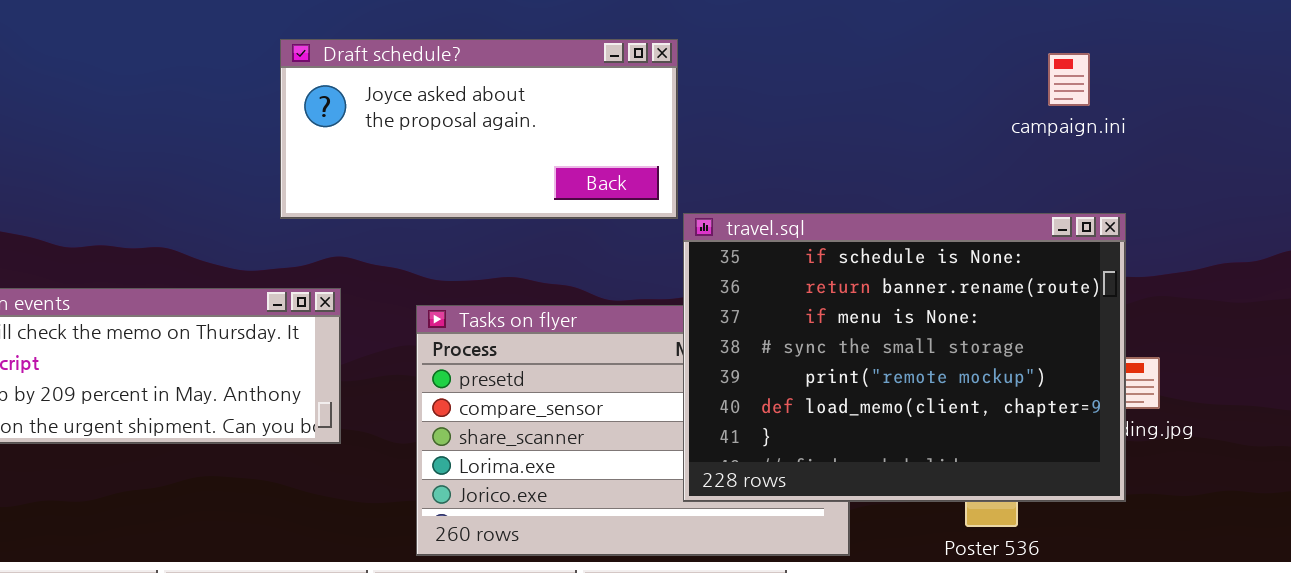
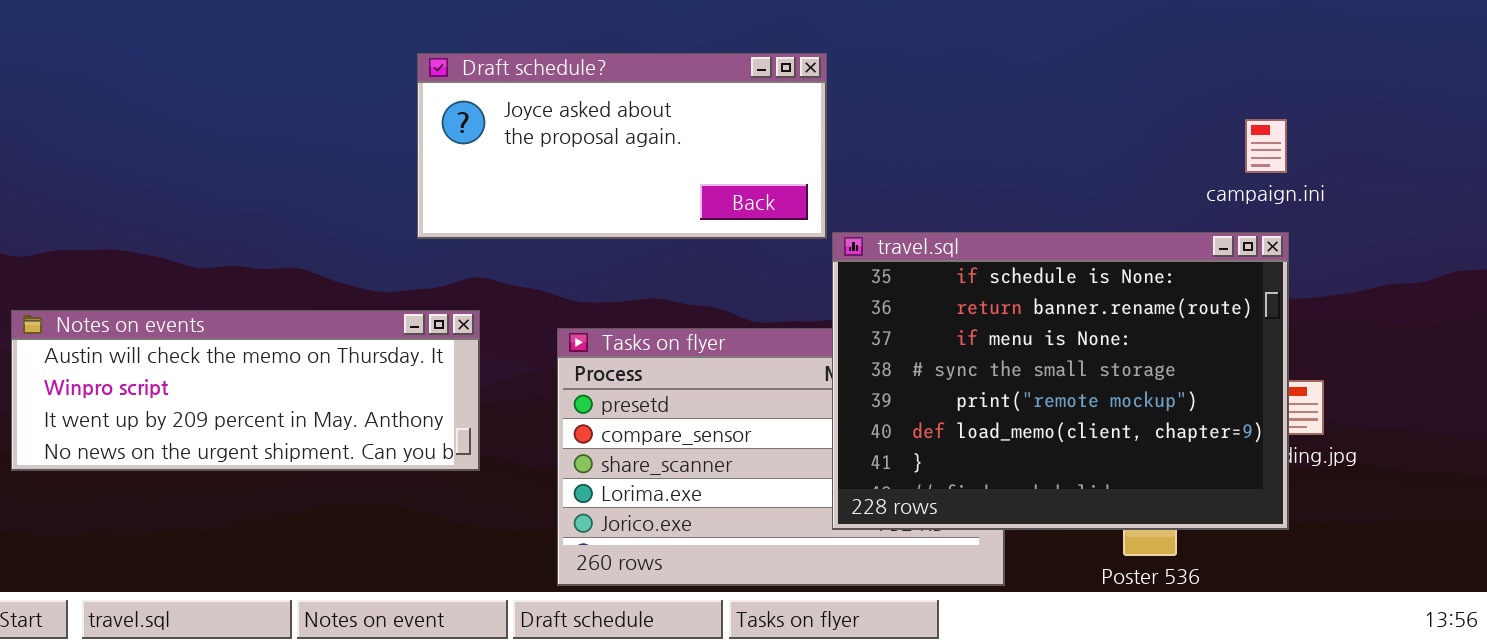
campaign.ini: [1048,53,1090,106] -> [1245,119,1287,173], moved

